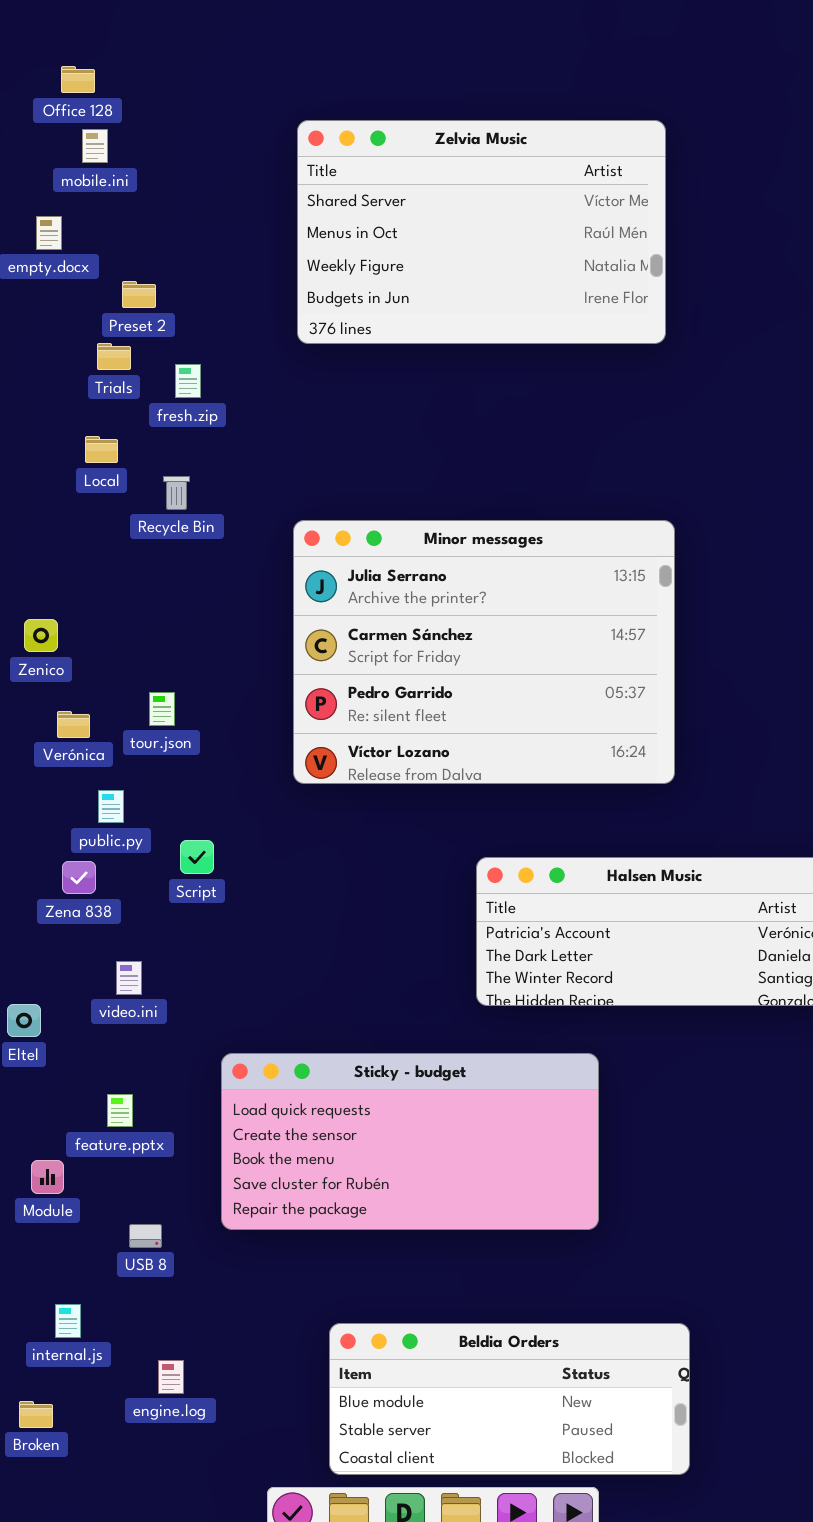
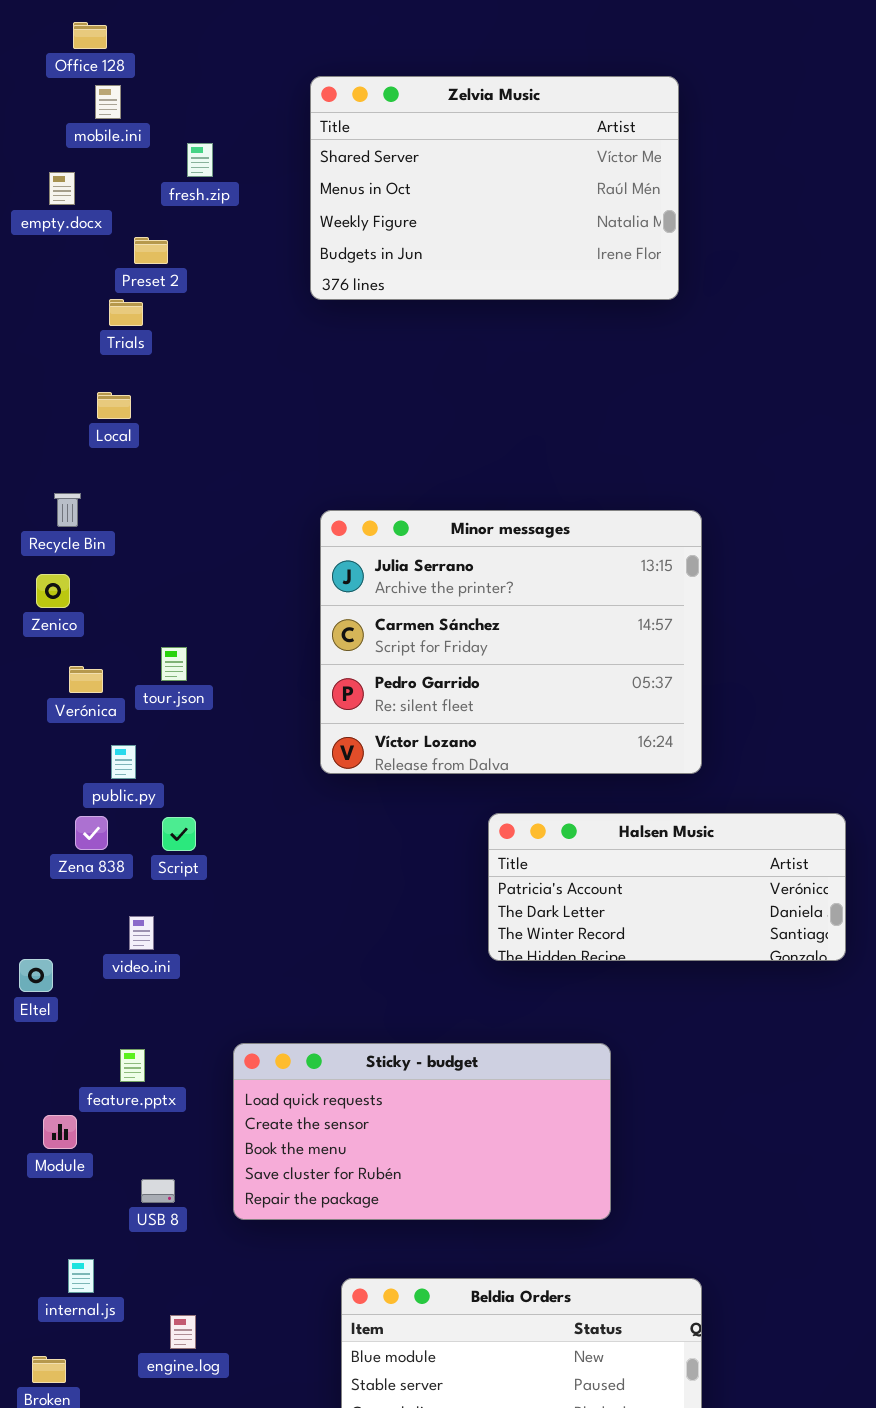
fresh.zip: [175,364,201,398] -> [187,143,213,177], moved
Recycle Bin: [163,476,190,510] -> [54,493,81,527], moved
Minor messages: [293,520,675,784] -> [320,510,702,774], moved
Script: [180,840,214,874] -> [162,817,196,851], moved
Sticky - budget: [221,1053,599,1230] -> [233,1043,611,1220], moved

